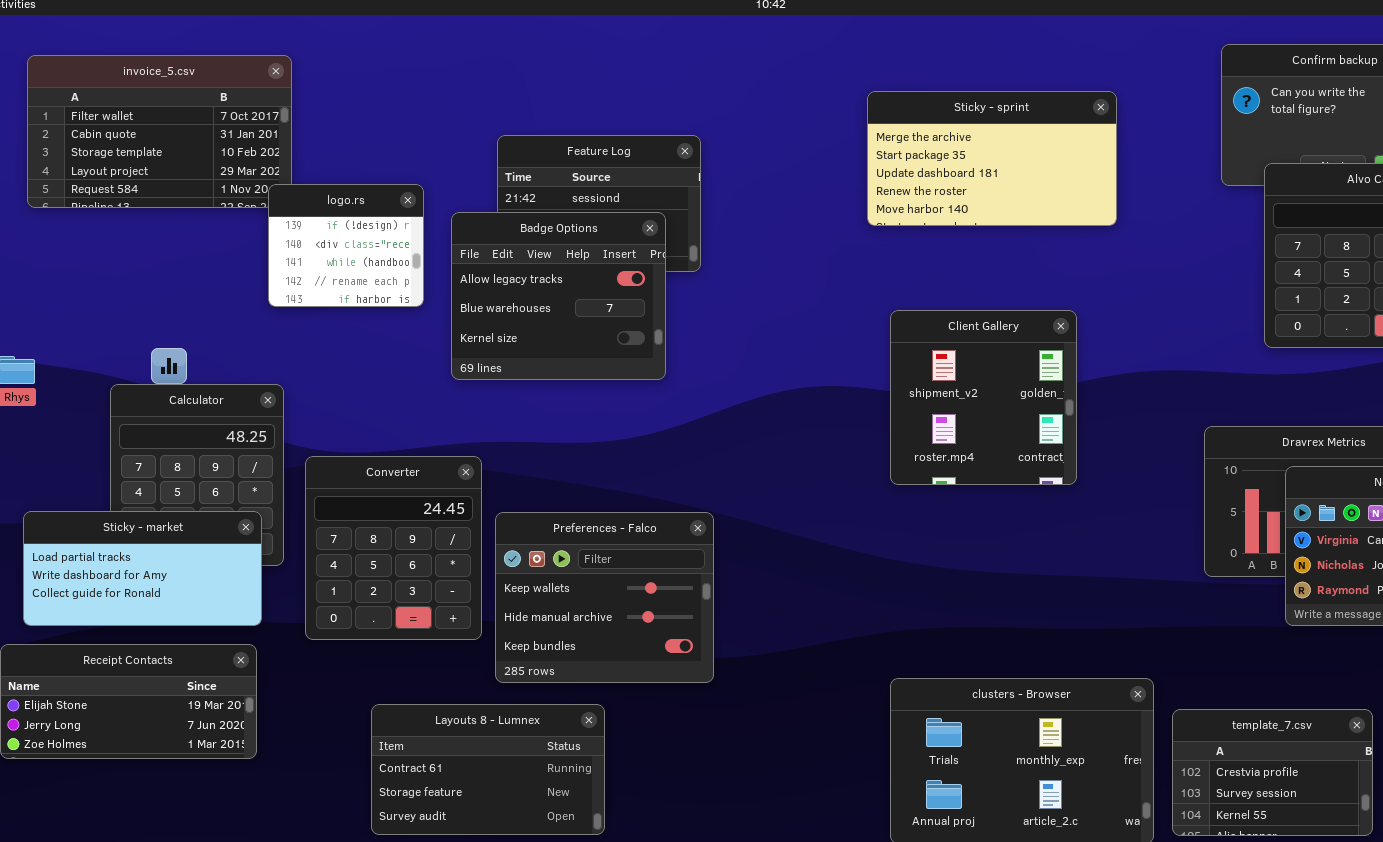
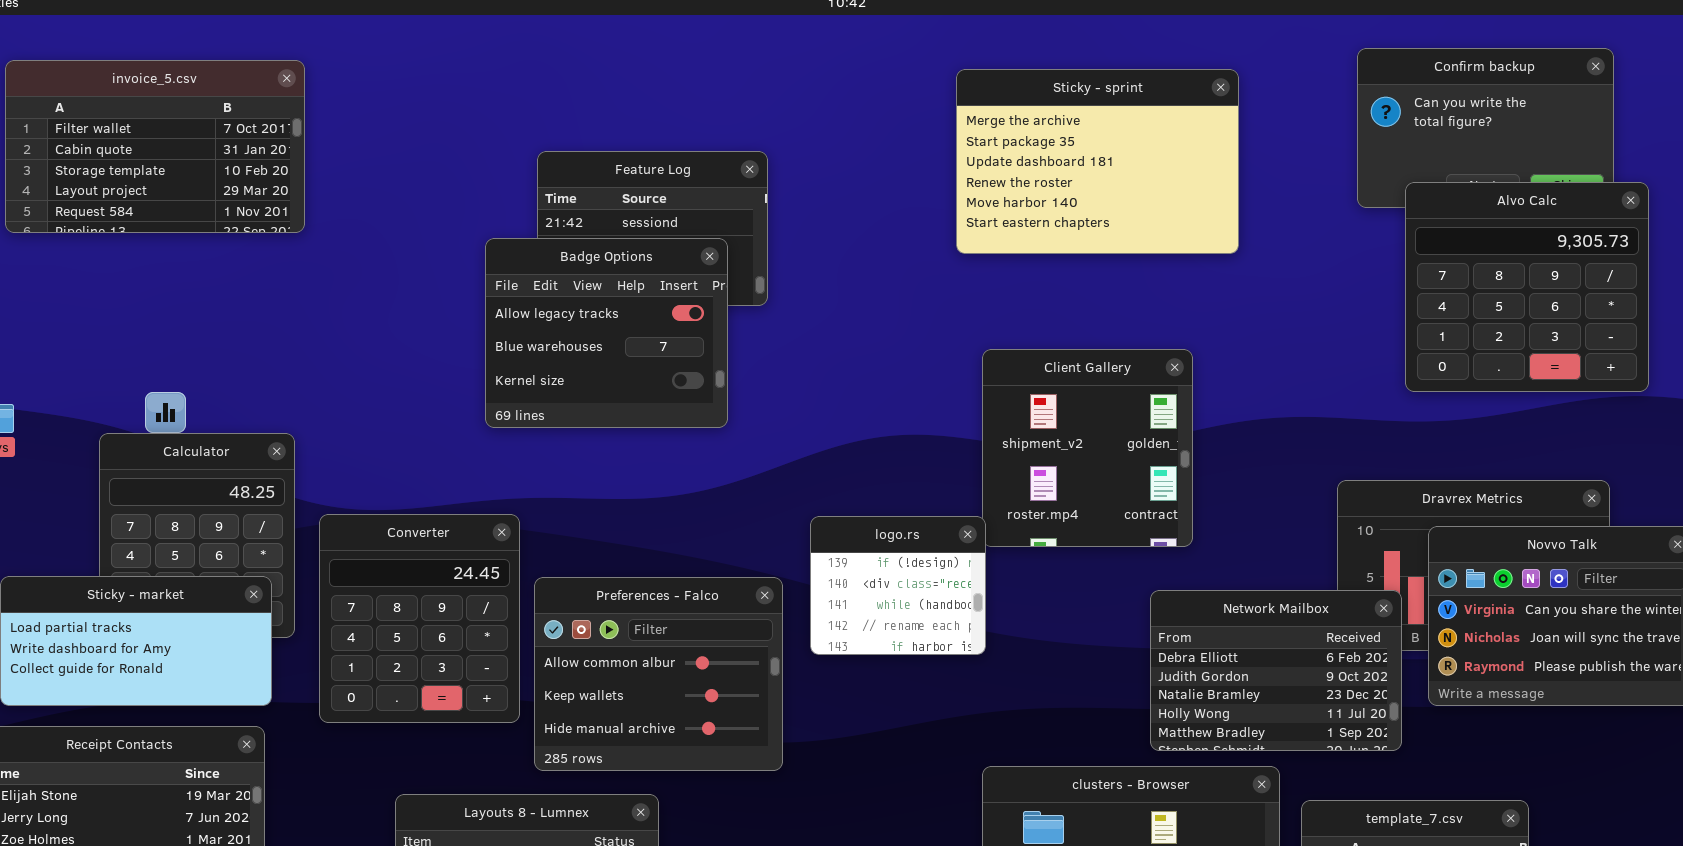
Sticky - sprint: [867,91,1117,226] -> [956,69,1239,254], resized
logo.rs: [268,184,424,307] -> [810,516,986,655], moved
Preferences - Falco: [495,512,714,683] -> [534,577,783,771], scrolled up 1 row
Network Mailbox: none -> [1150,590,1402,751], opened

